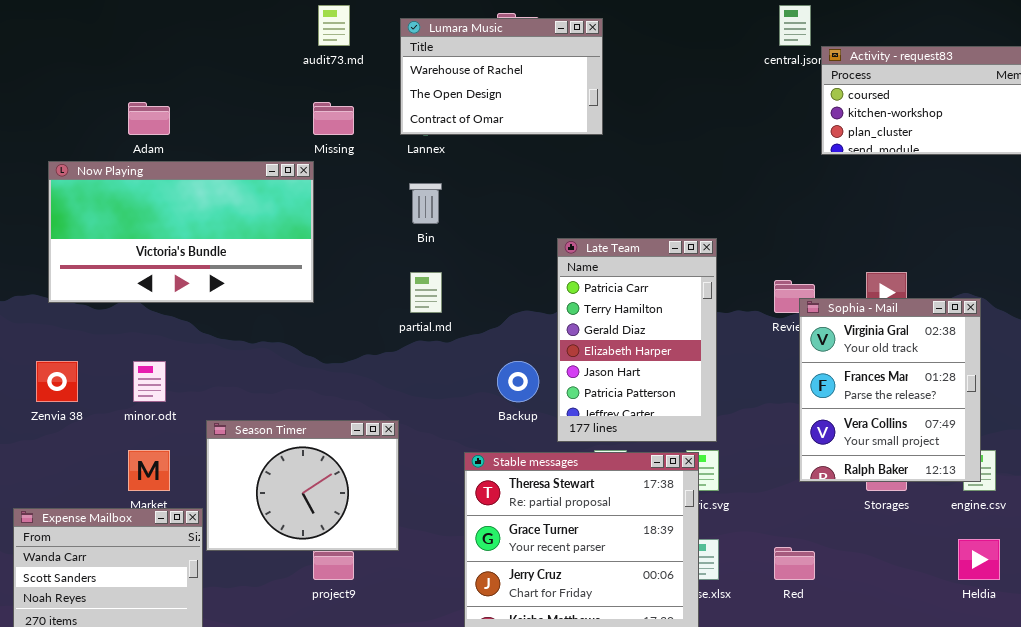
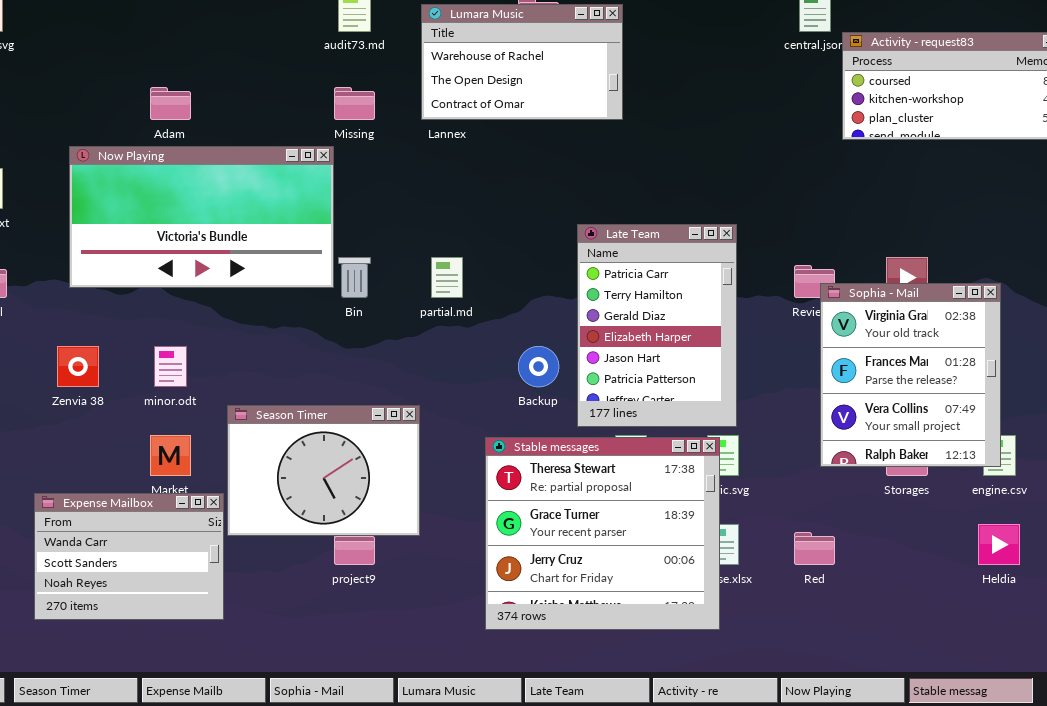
Bin: [409,183,442,224] -> [338,257,371,298], moved

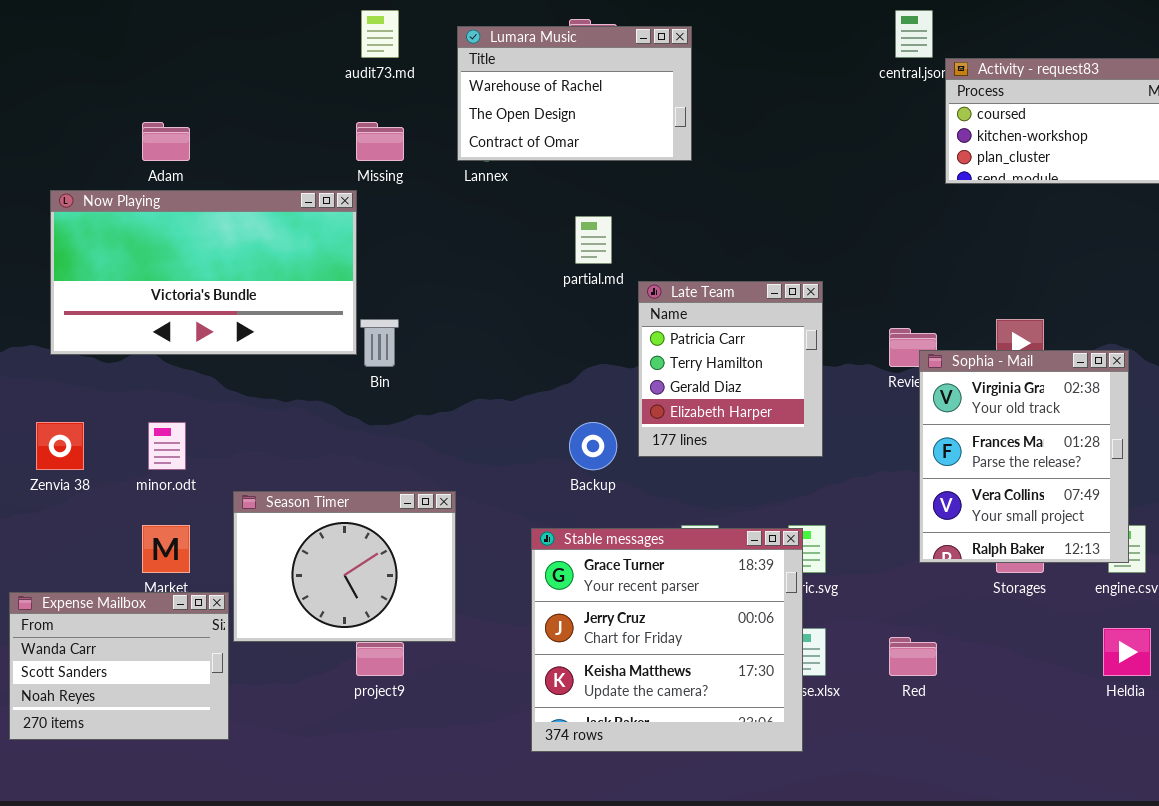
Late Team: [577,224,737,427] -> [638,281,823,457], resized
partial.md: [431,257,463,298] -> [575,216,612,264], moved
Stable messages: [485,437,720,630] -> [531,528,803,752], scrolled down 1 row

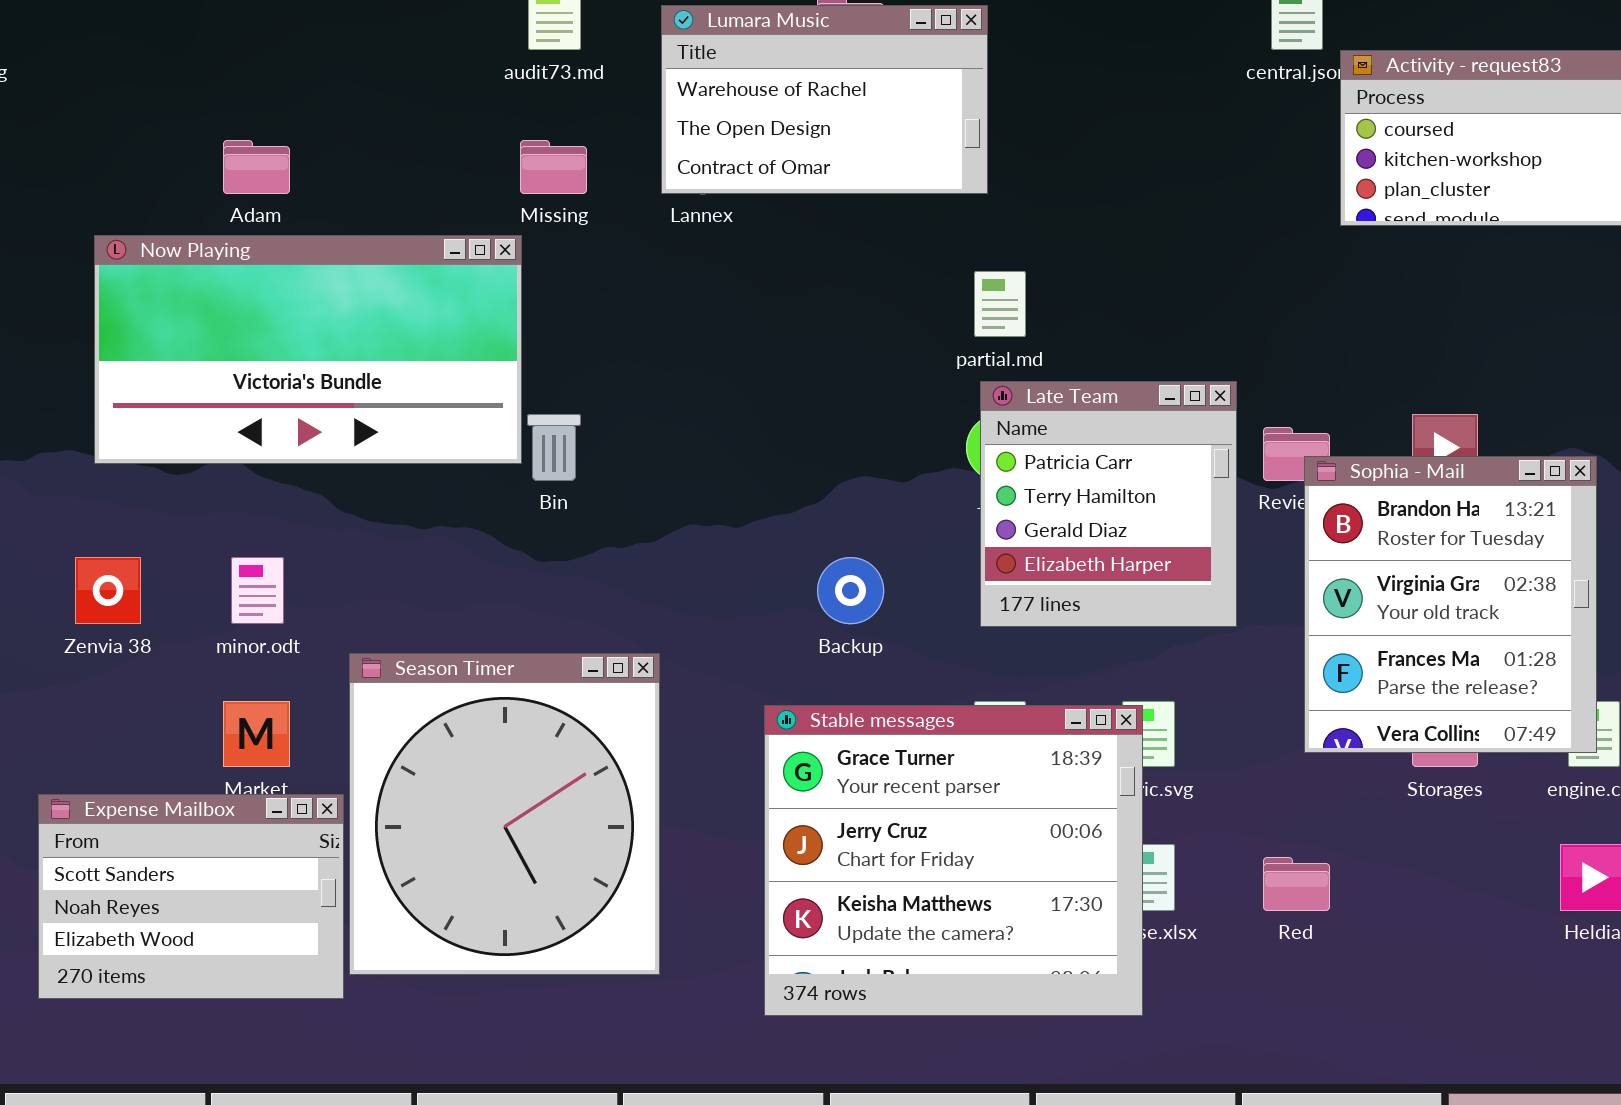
partial.md: [575,216,612,264] -> [974,271,1026,337], moved
Late Team: [638,281,823,457] -> [980,381,1237,627], moved
Sophia - Mail: [919,350,1129,563] -> [1304,456,1597,753], scrolled up 1 row
Season Timer: [233,491,456,642] -> [349,653,660,975], resized
Expense Mailbox: [9,592,229,740] -> [38,794,344,999], scrolled down 1 row

